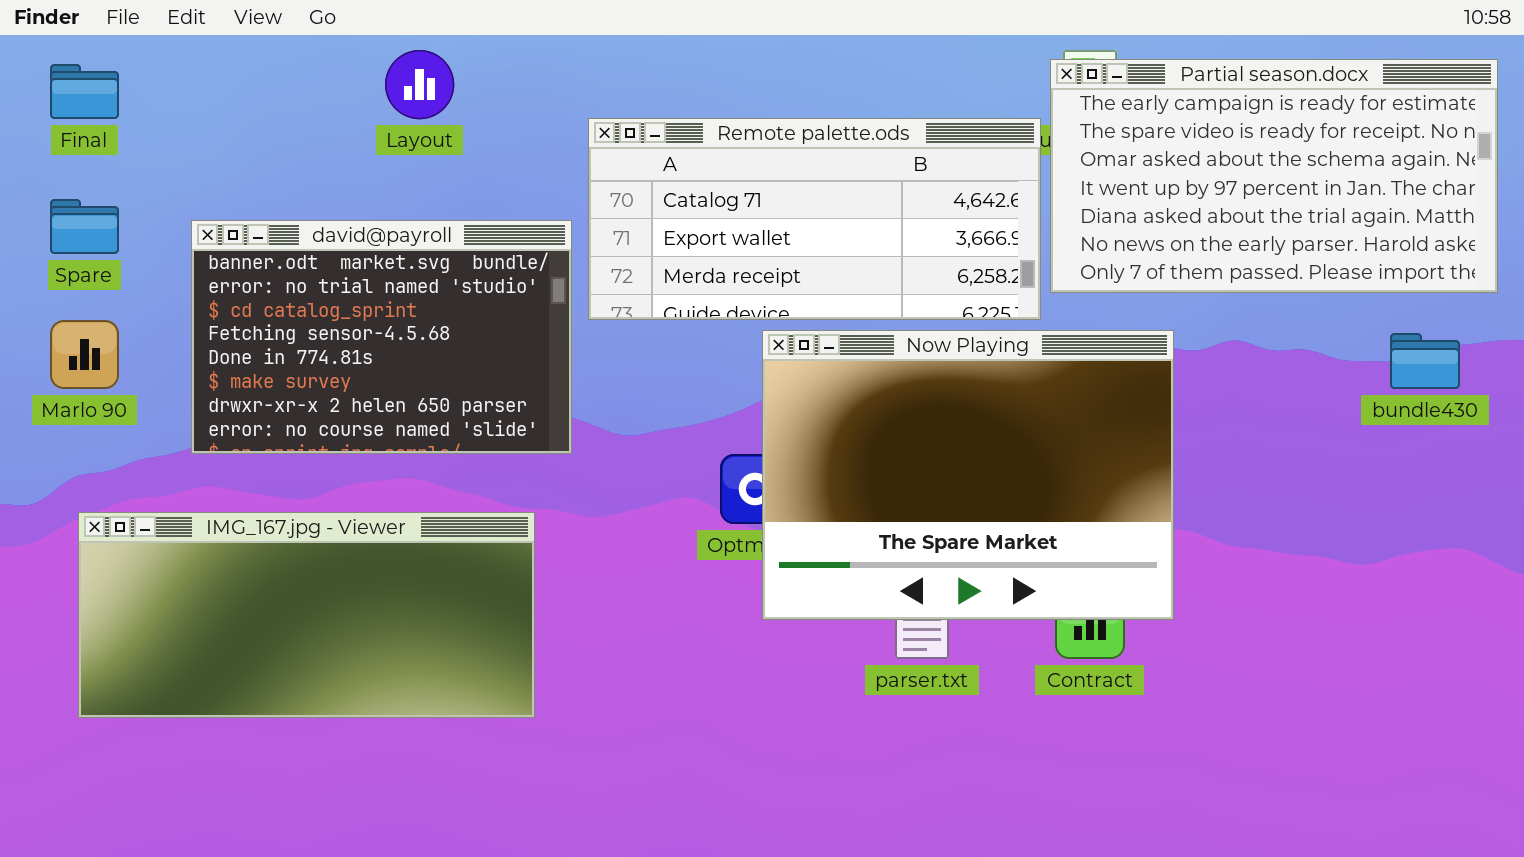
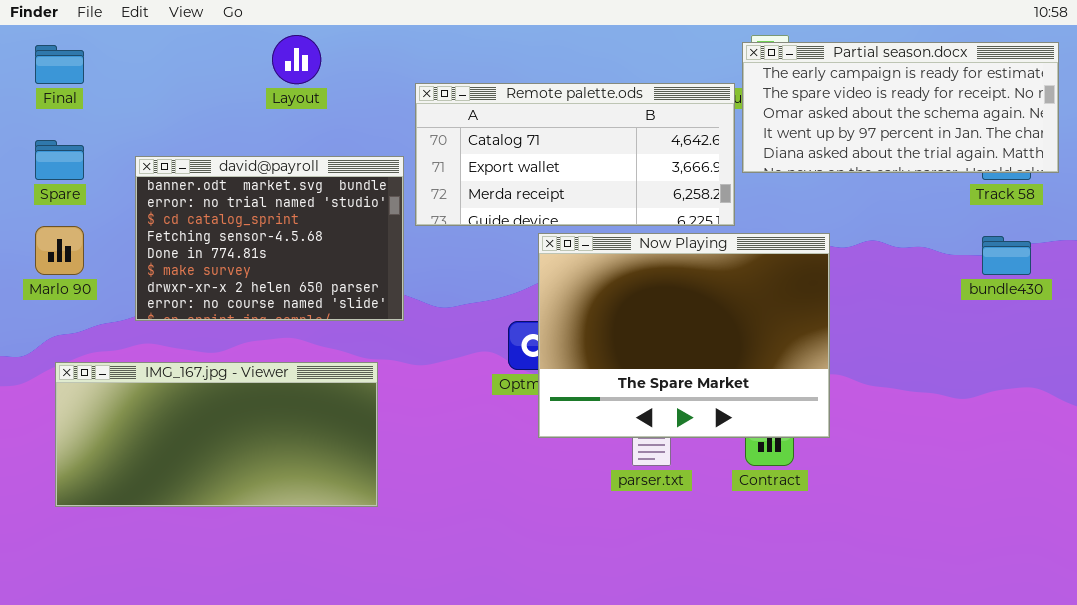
Partial season.docx: [1050,59,1498,293] -> [742,42,1059,173], resized

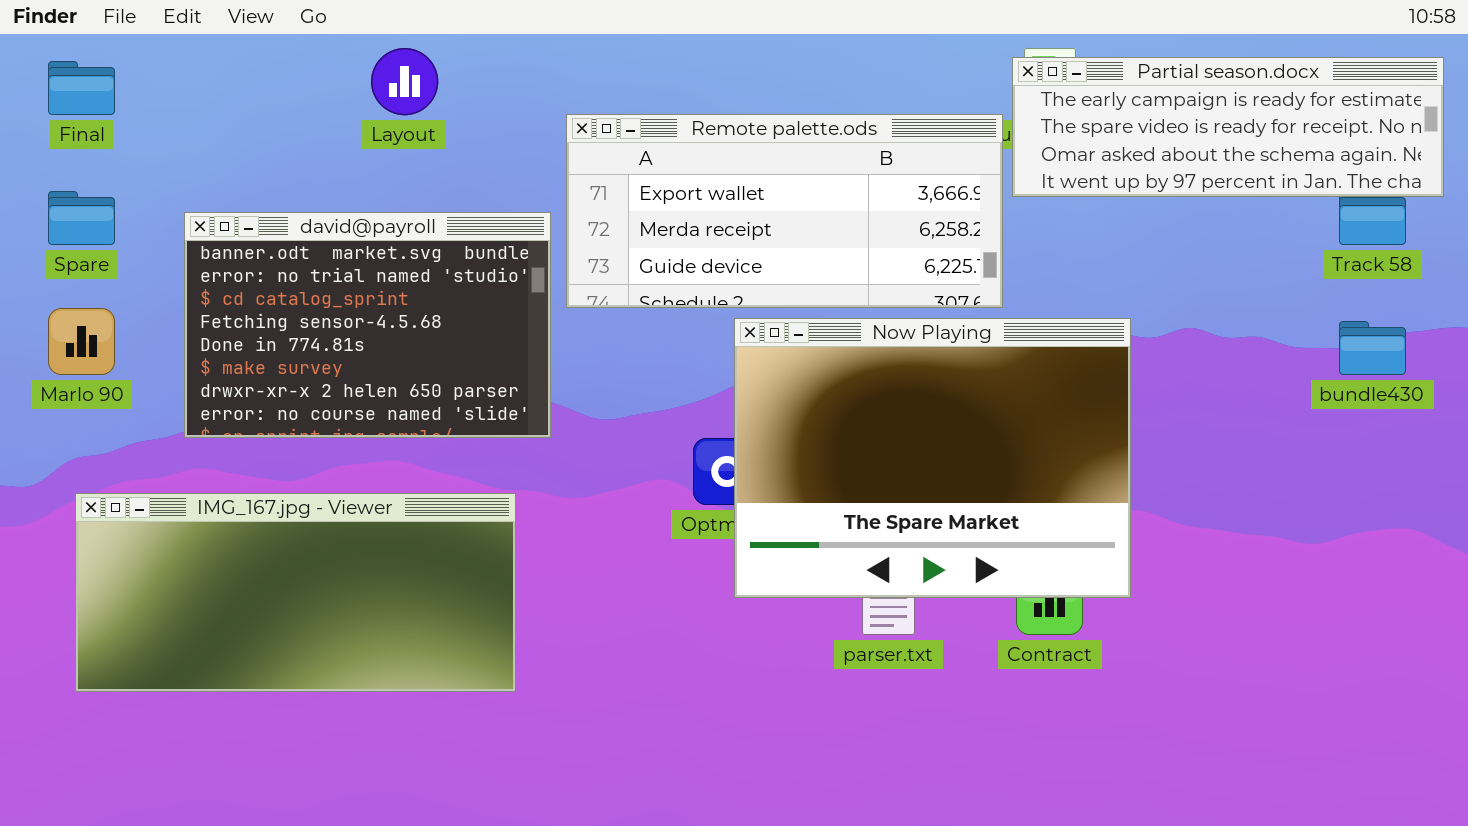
Partial season.docx: [742,42,1059,173] -> [1012,57,1444,197], resized
Remote palette.ods: [415,83,735,226] -> [566,114,1003,308], scrolled down 1 row

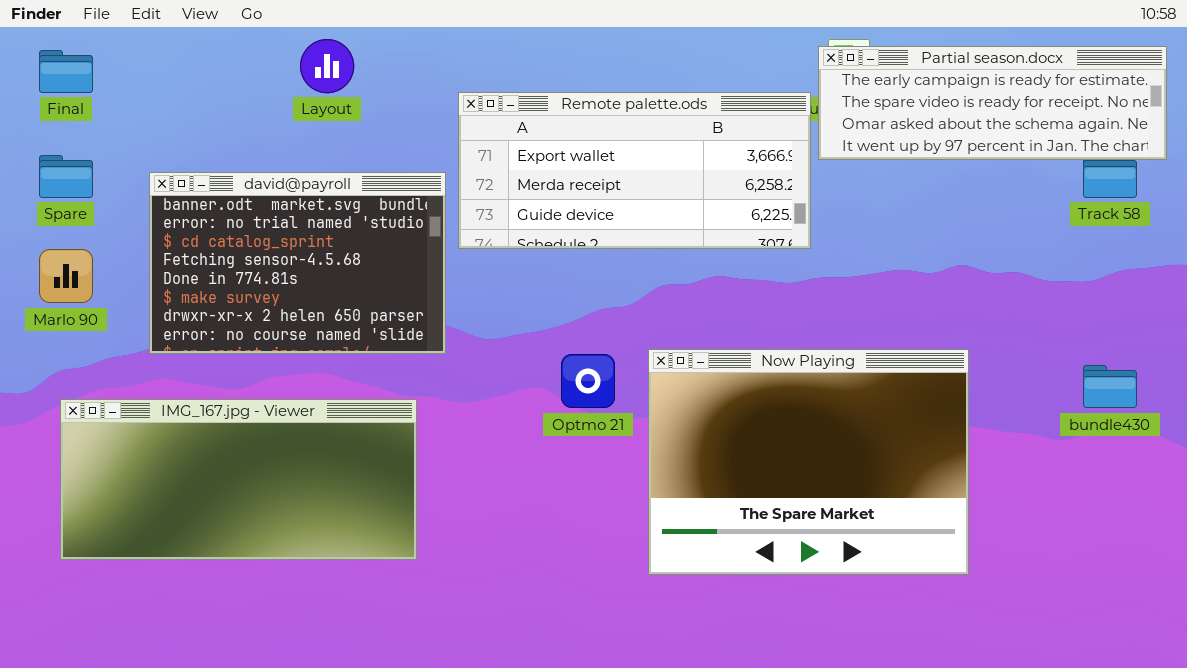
Now Playing: [734,318,1131,598] -> [648,349,969,575], moved
bundle430: [1339,321,1406,375] -> [1083,365,1137,408], moved

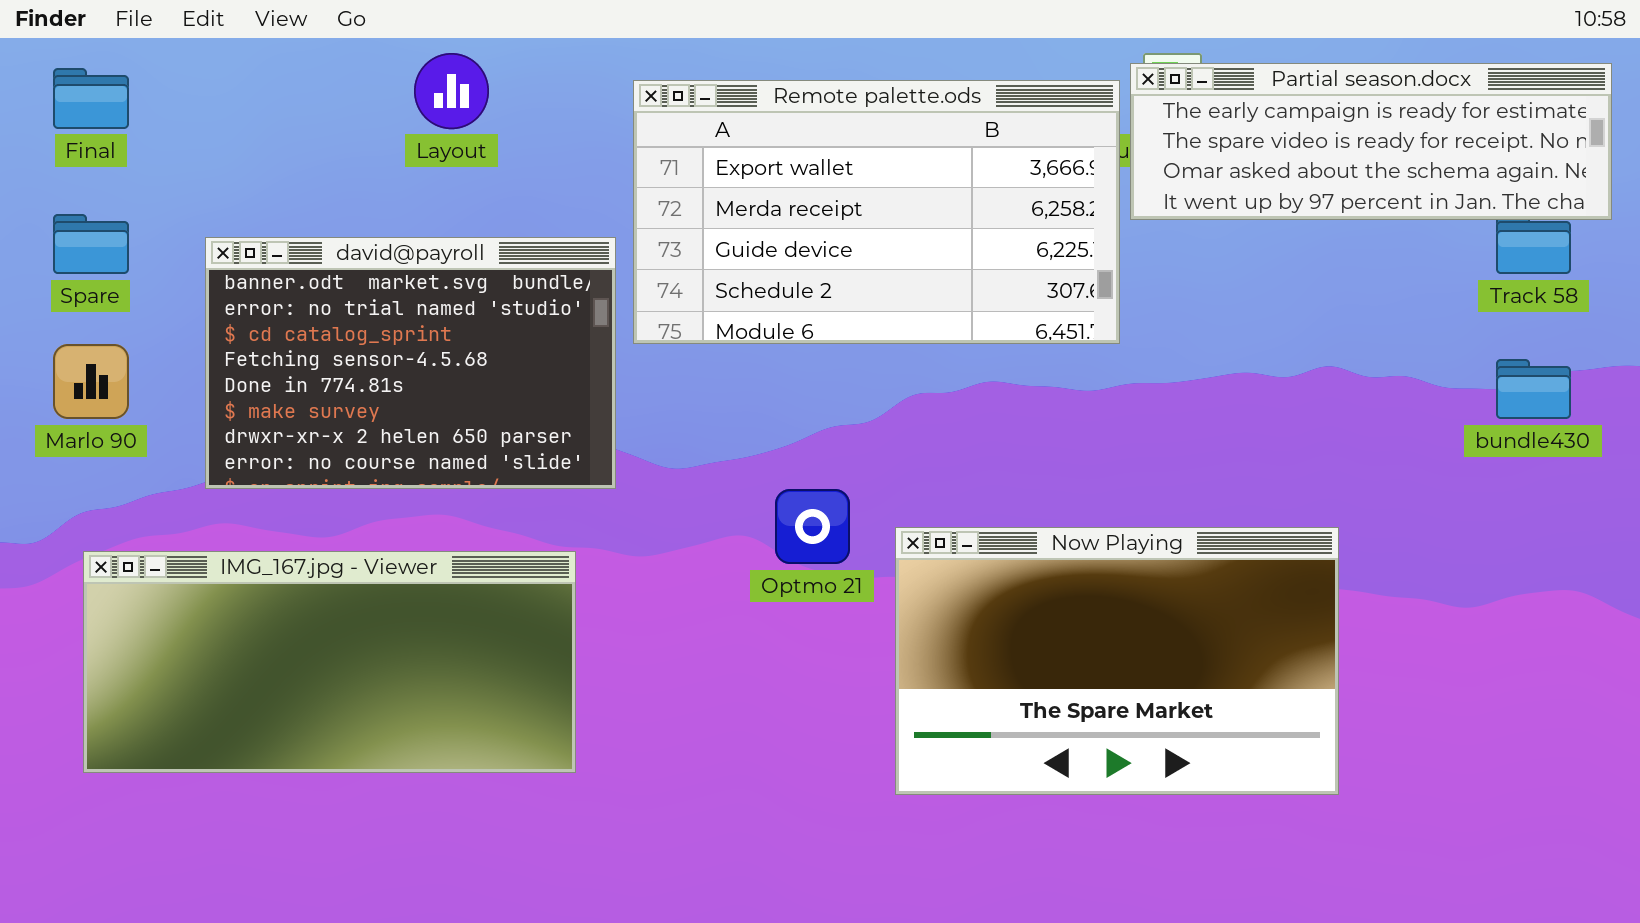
Remote palette.ods: [458,92,811,249] -> [633,80,1120,344], resized
Now Playing: [648,349,969,575] -> [895,527,1339,795], resized
bundle430: [1083,365,1137,408] -> [1496,359,1571,419], moved

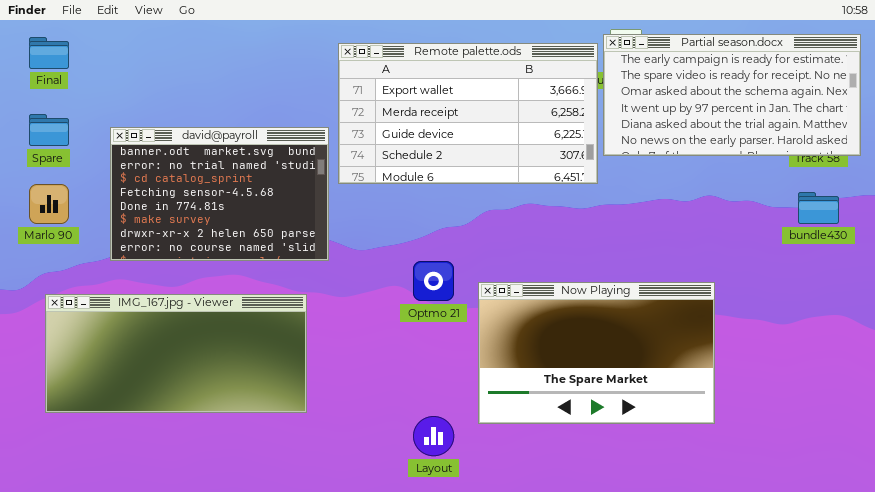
Layout: [414,53,489,129] -> [413,416,454,456], moved
Partial season.docx: [1130,63,1612,220] -> [603,34,861,156], resized

